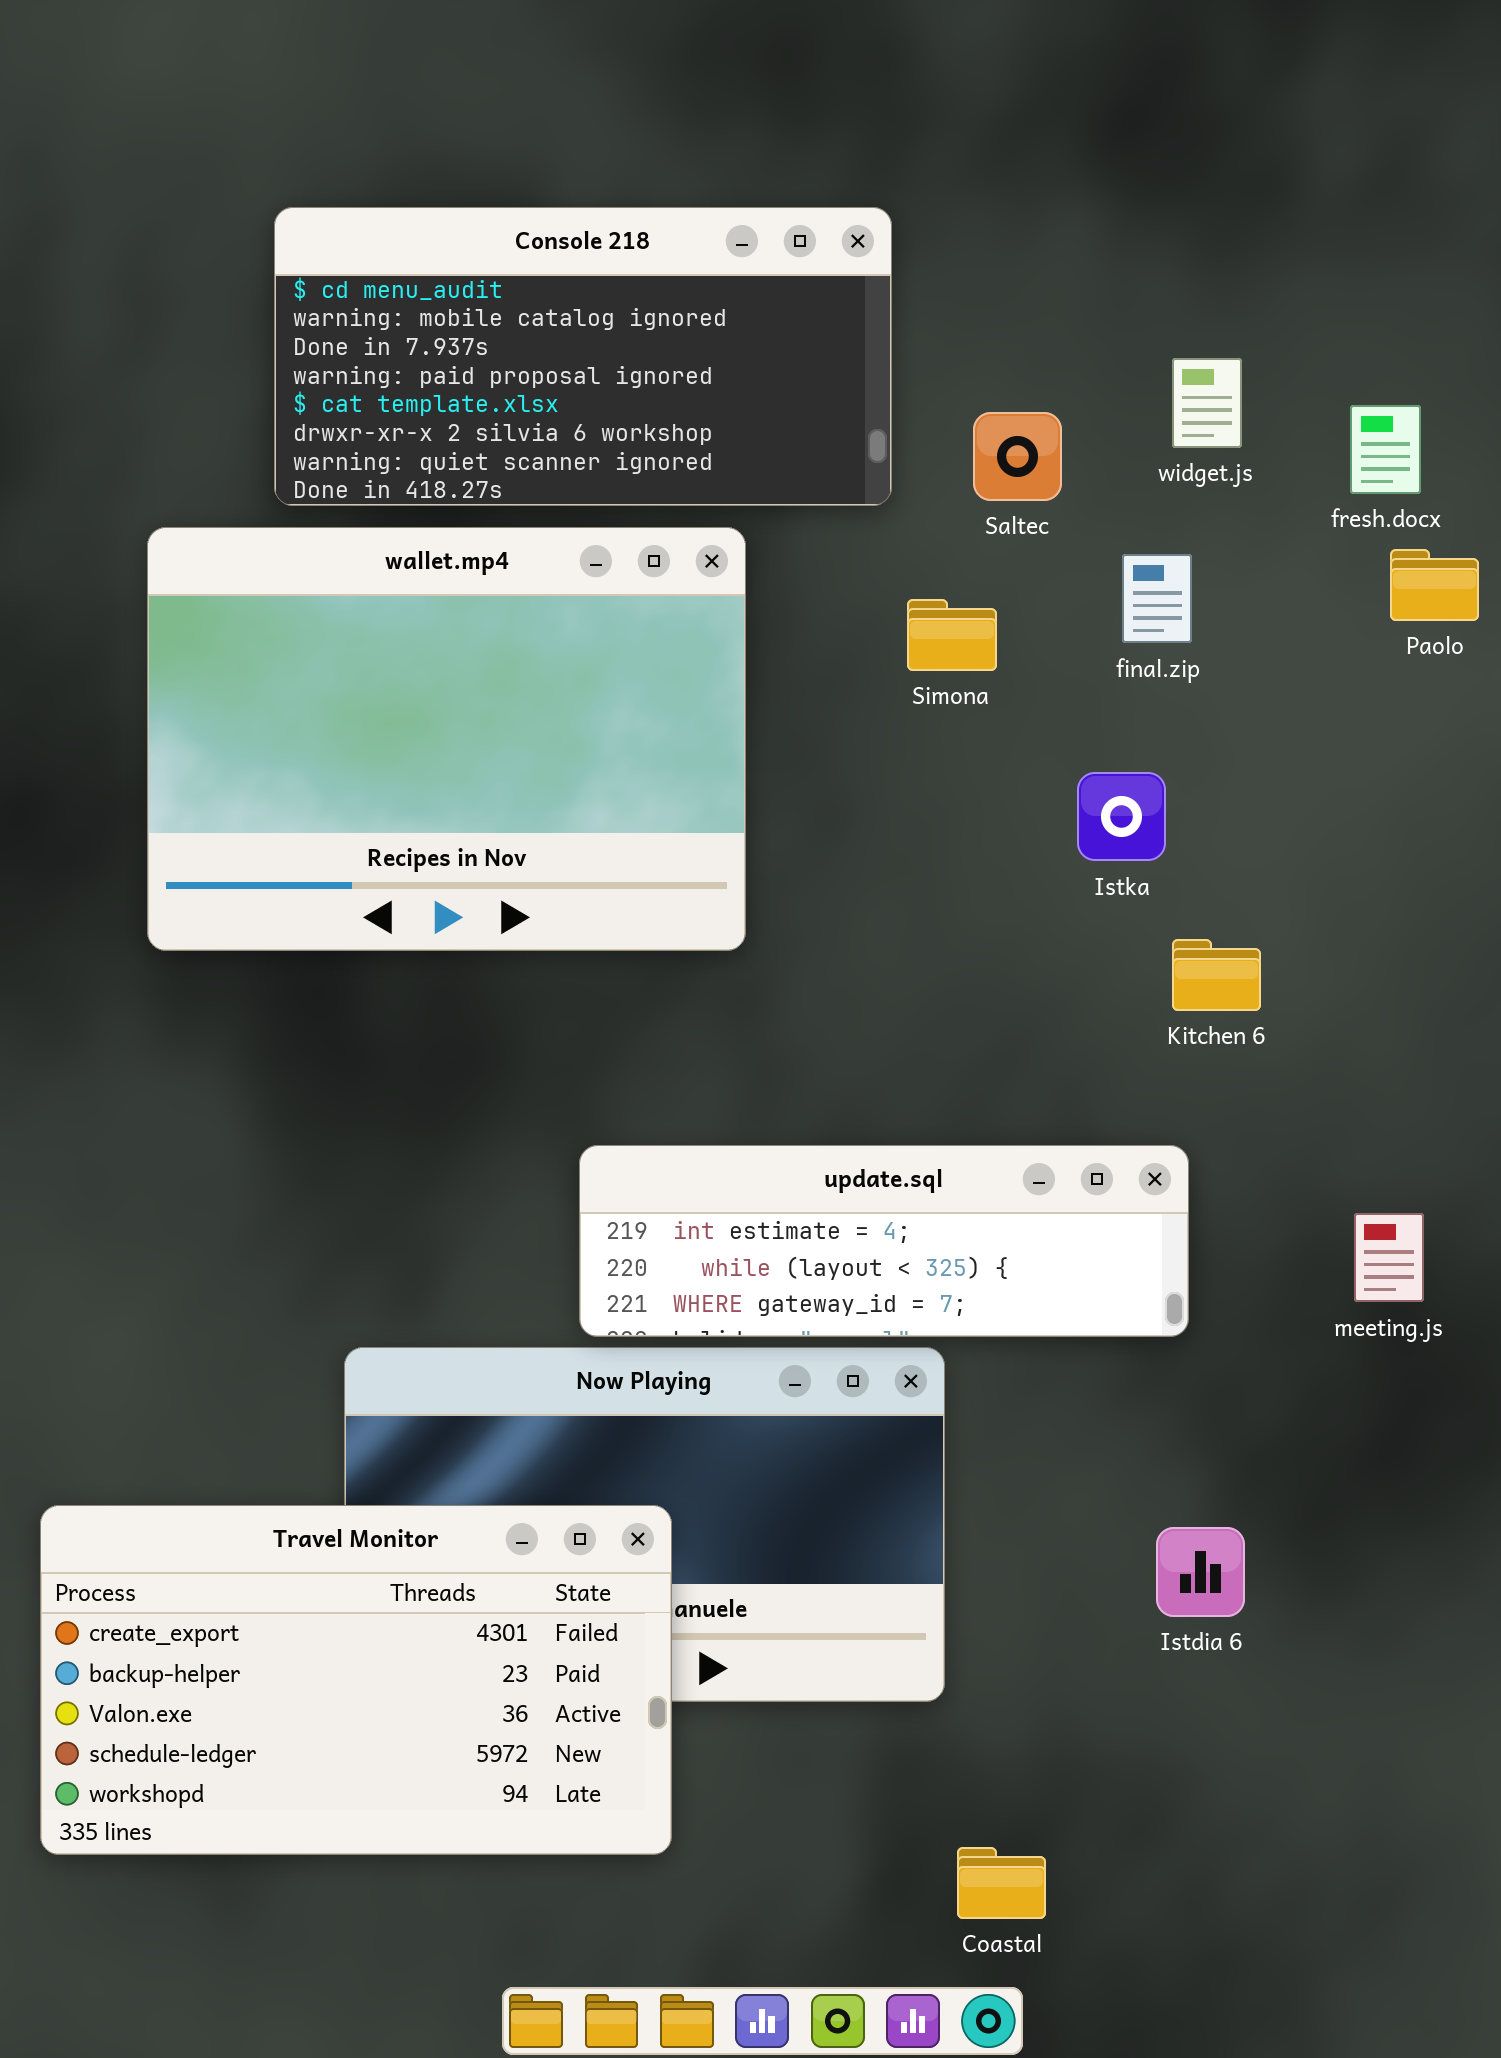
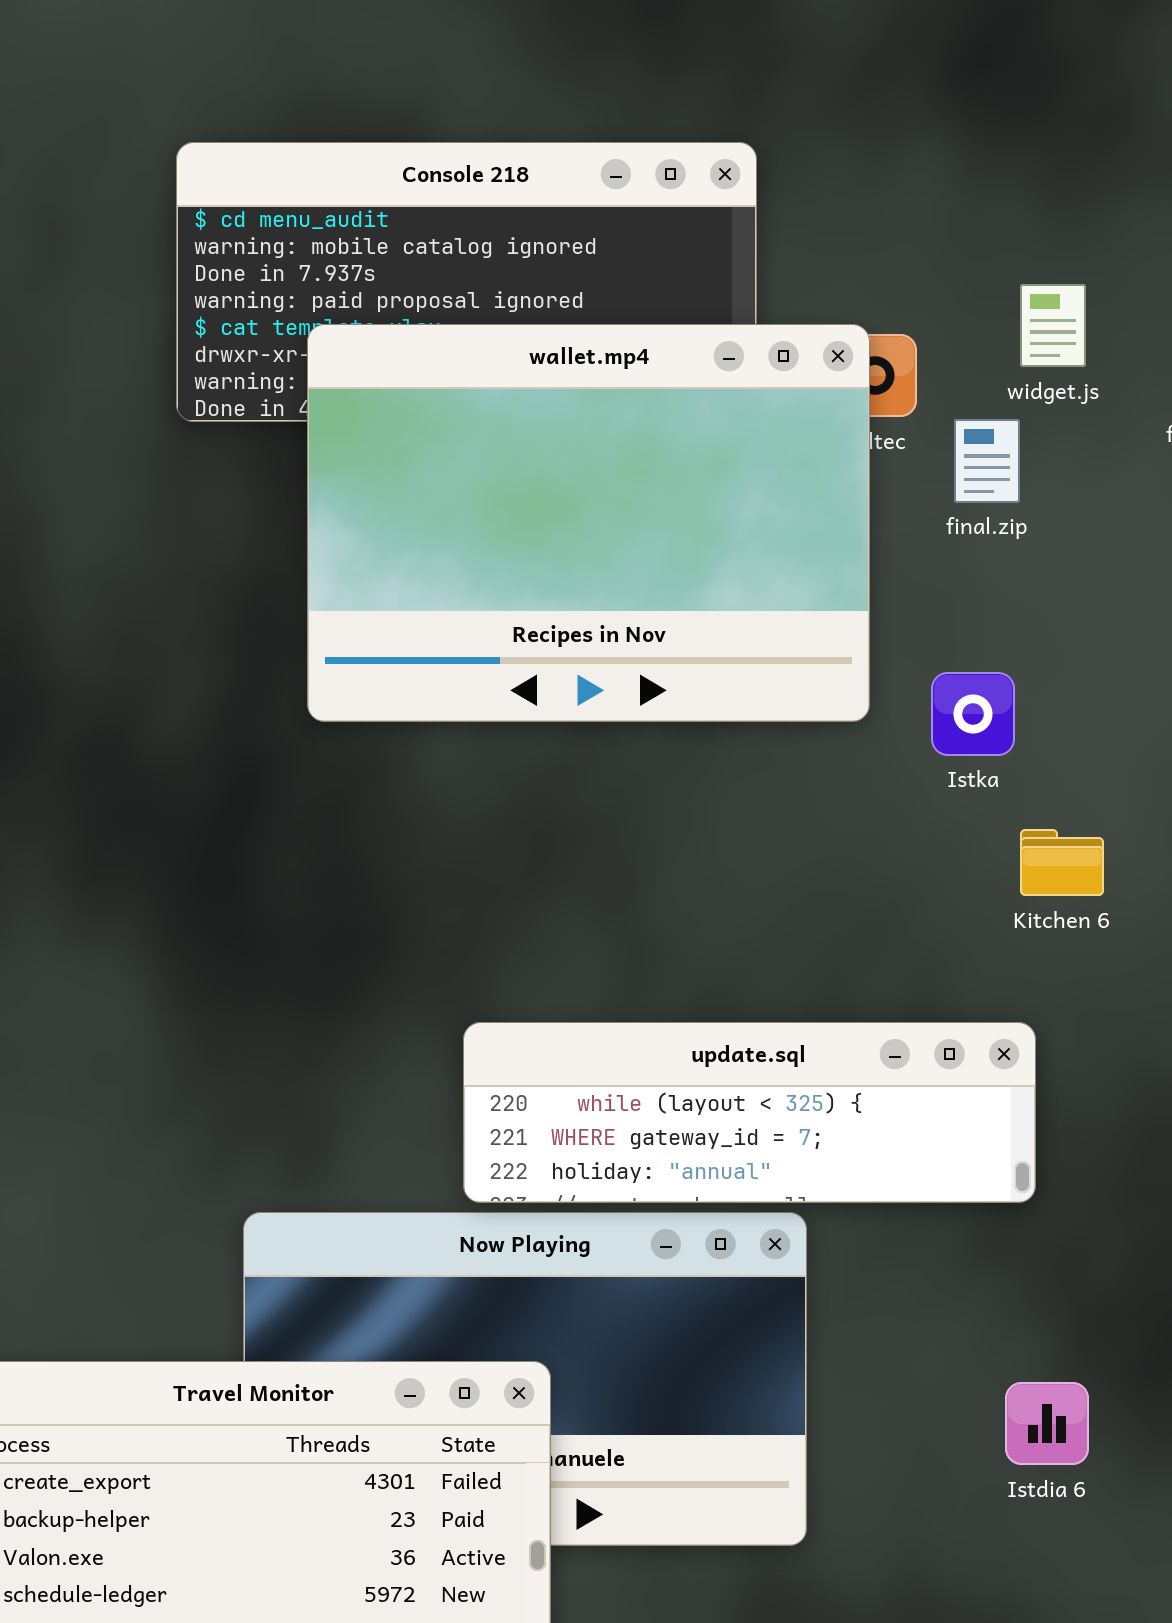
wallet.mp4: [147,527,746,951] -> [307,324,870,722], moved
final.zip: [1122,554,1192,643] -> [954,419,1020,503], moved
update.sql: [579,1145,1189,1337] -> [463,1022,1036,1203], scrolled down 1 row

